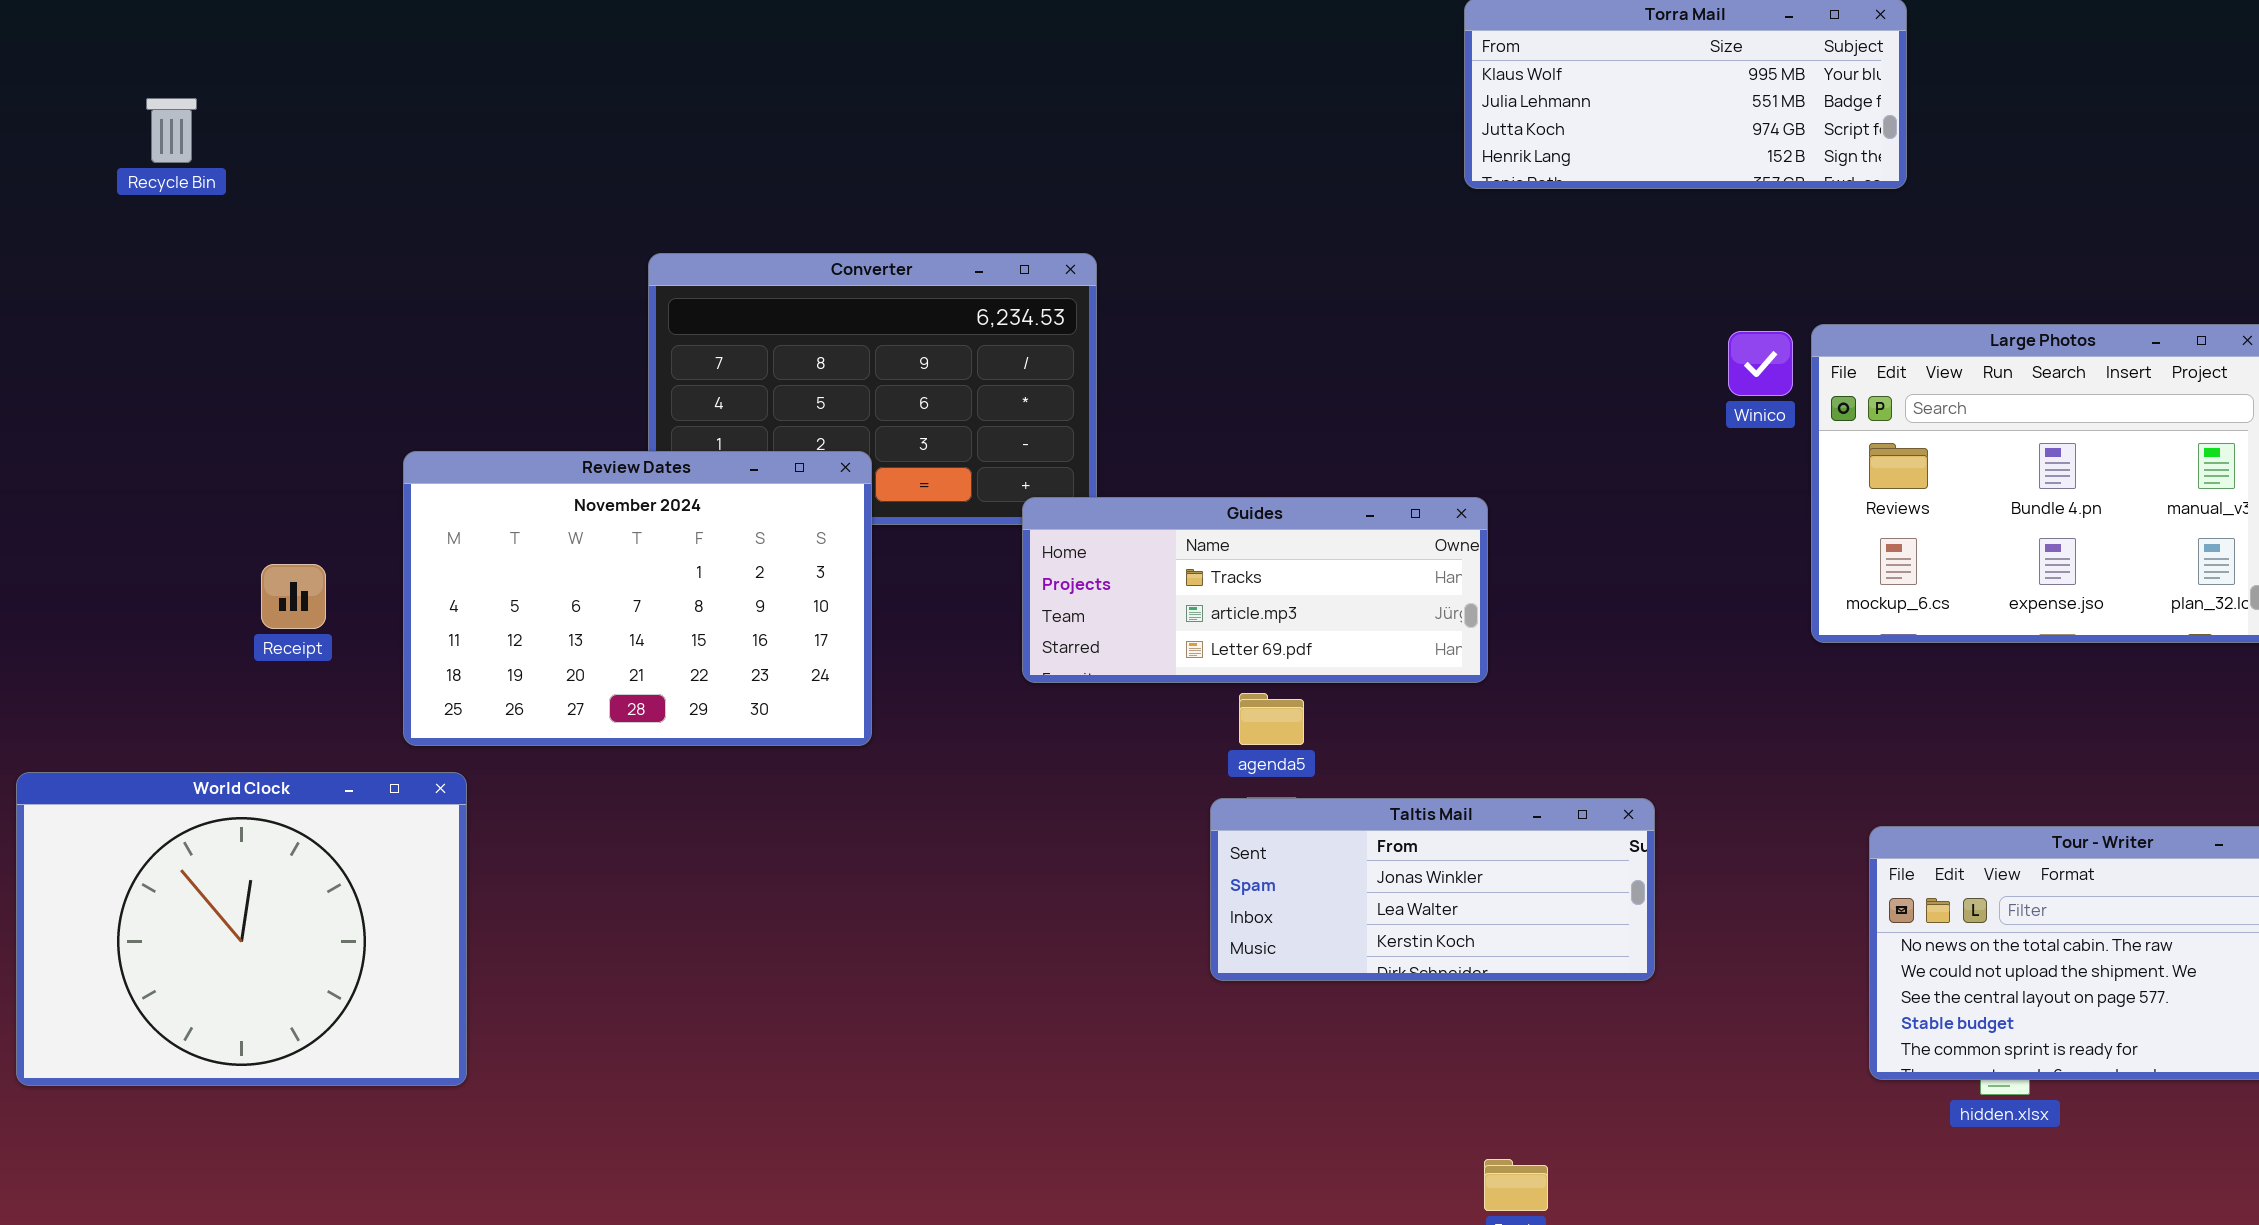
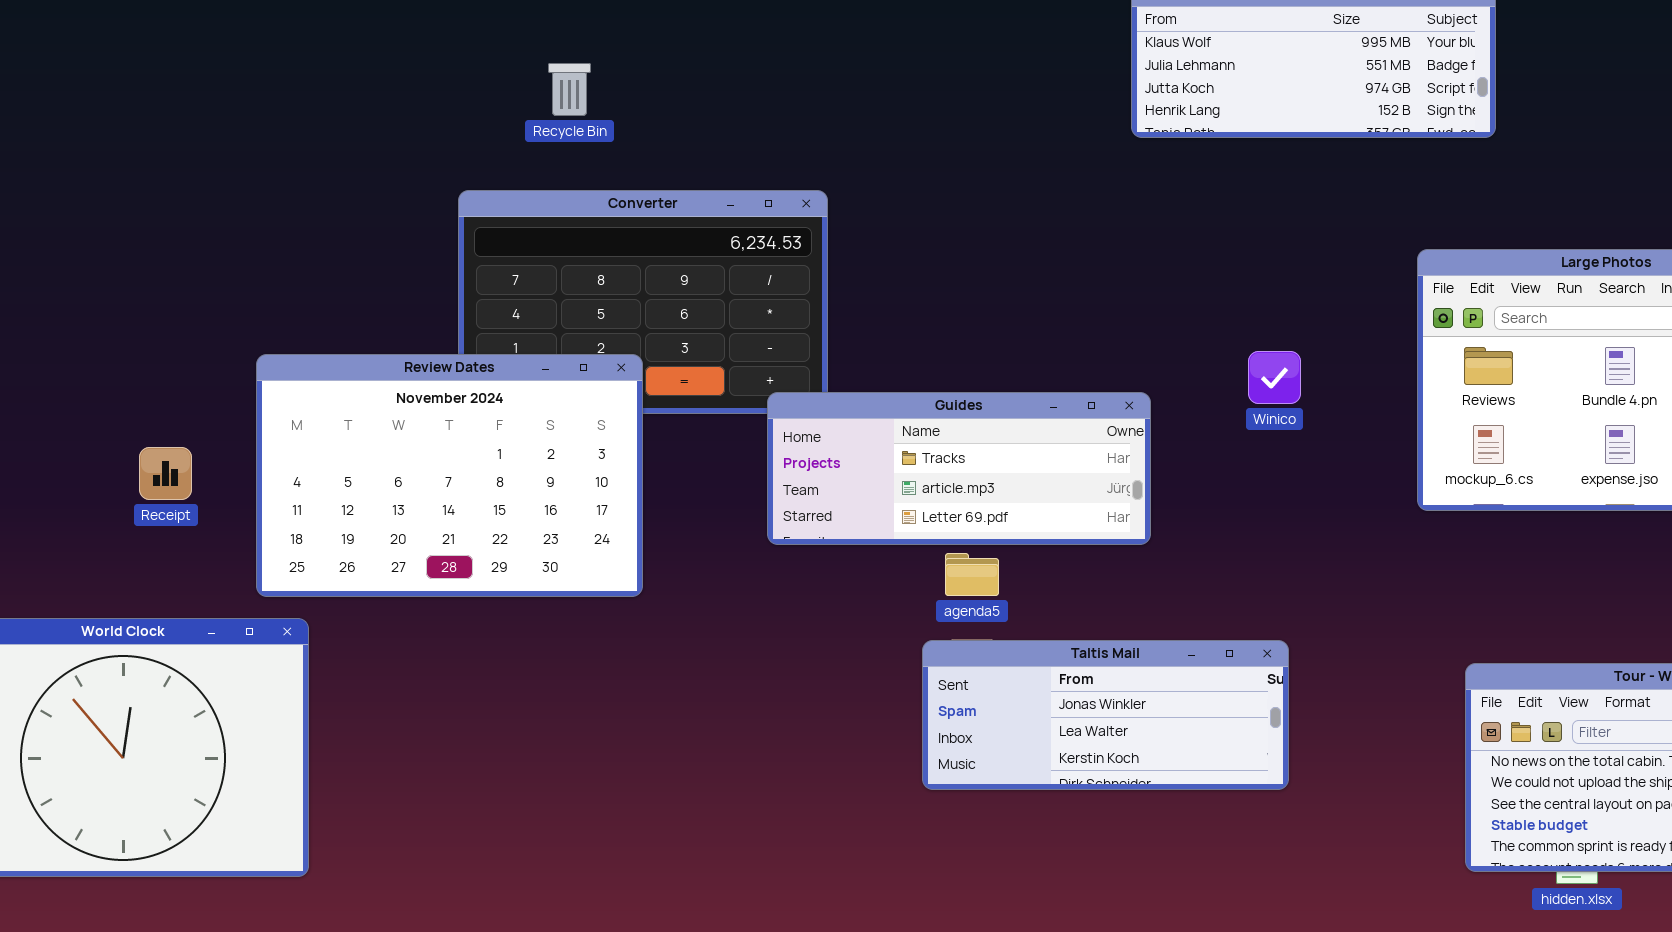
Recycle Bin: [146,98,197,163] -> [548,63,591,116], moved
Winico: [1728,331,1793,396] -> [1248,351,1301,404], moved

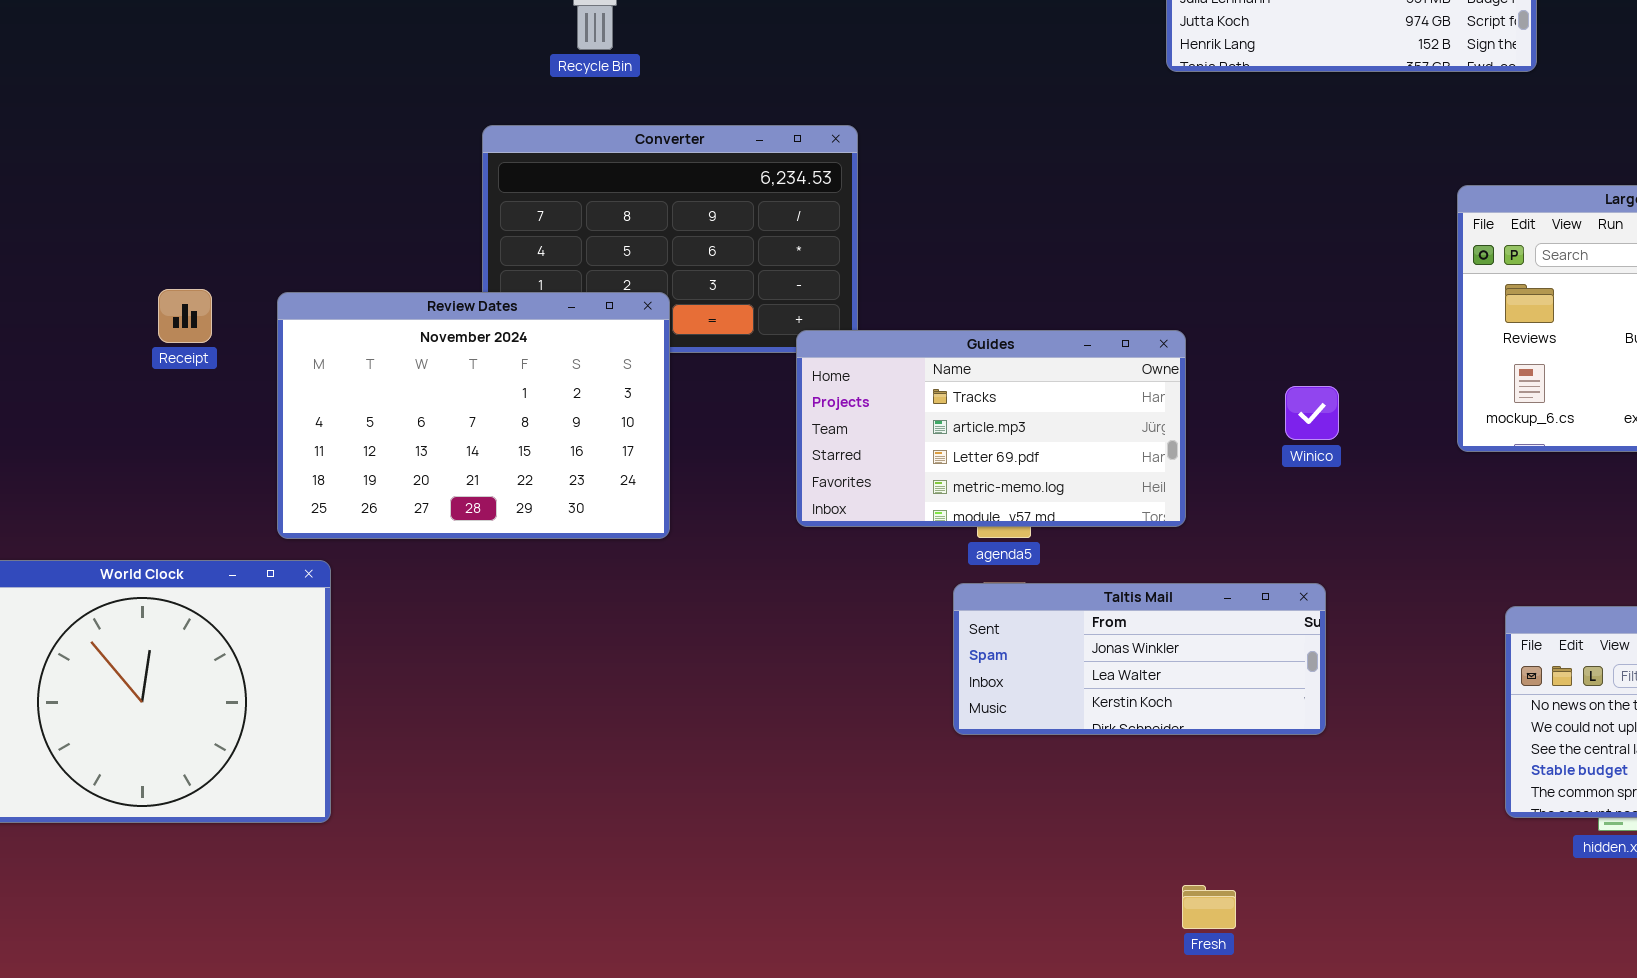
Winico: [1248,351,1301,404] -> [1285,386,1339,440], moved
Guides: [767,392,1151,545] -> [796,330,1186,527], resized
Receipt: [139,447,192,500] -> [158,289,212,343], moved

